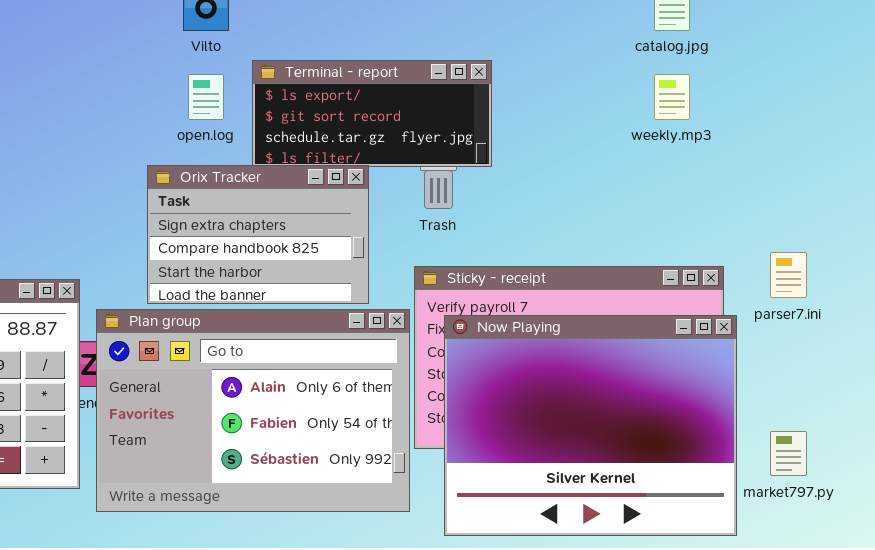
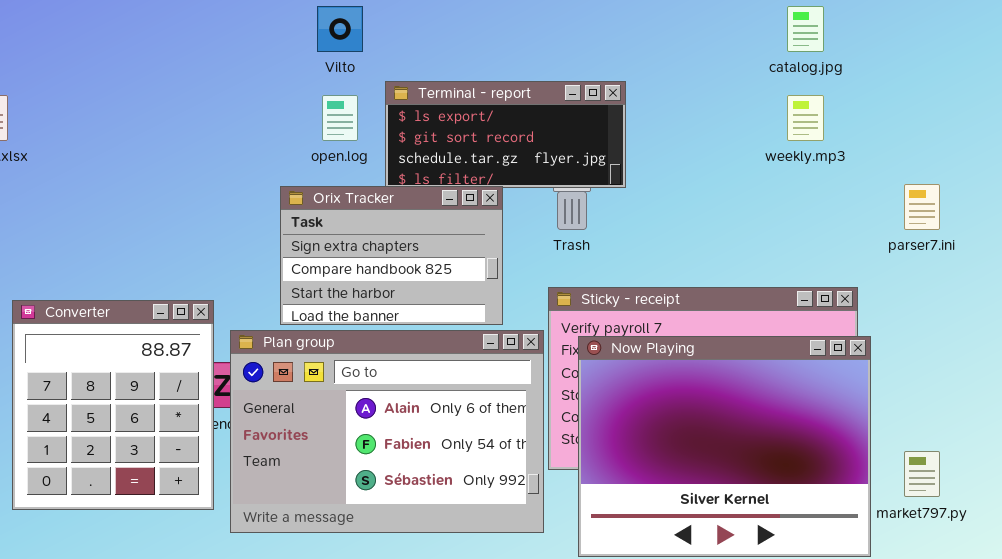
parser7.ini: [770,252,807,298] -> [904,184,940,230], moved

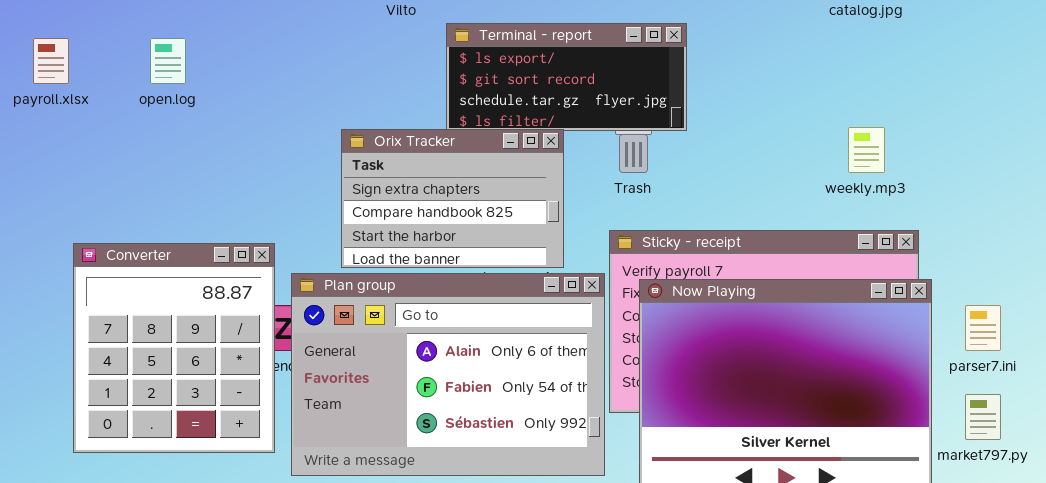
open.log: [322,95,358,141] -> [150,38,186,84], moved
weekly.mp3: [787,95,824,141] -> [848,127,885,173], moved
parser7.ini: [904,184,940,230] -> [965,305,1001,351], moved

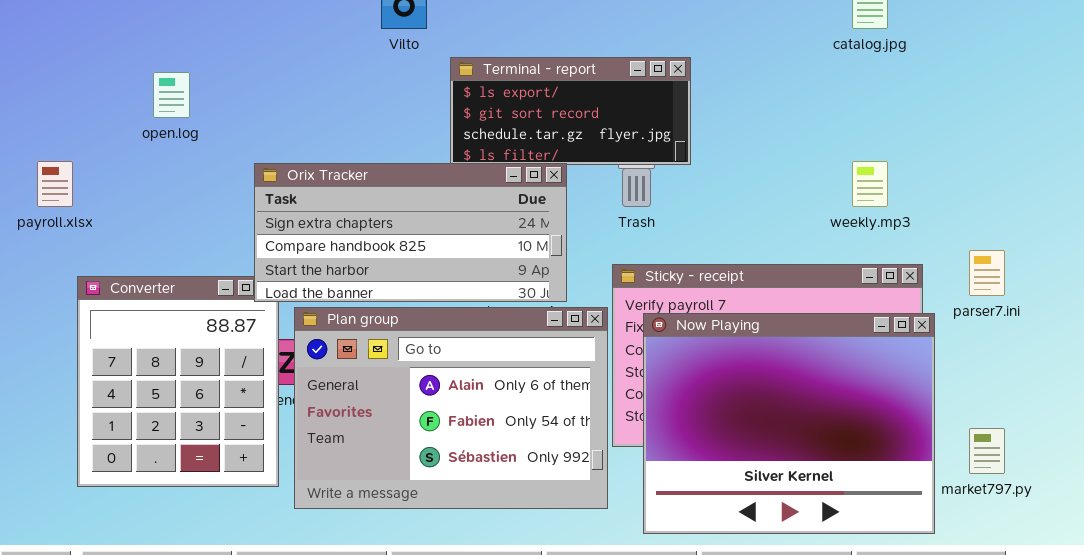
payroll.xlsx: [33,38,69,84] -> [37,161,73,207], moved
Orix Tracker: [341,129,564,268] -> [254,163,567,302], resized
parser7.ini: [965,305,1001,351] -> [969,250,1005,296], moved

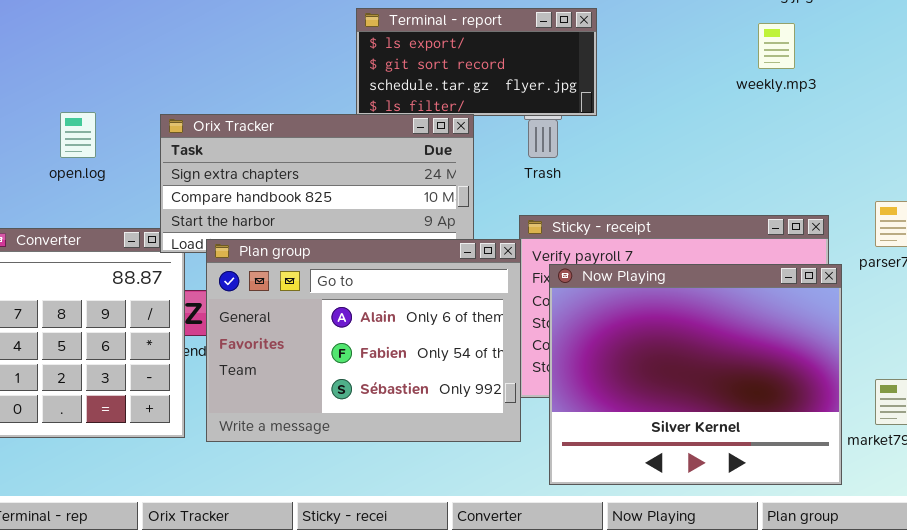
open.log: [153,72,190,118] -> [60,112,96,158], moved
weekly.mp3: [852,161,888,207] -> [758,23,795,69], moved
Plan group: [294,307,608,509] -> [206,239,521,442], moved

